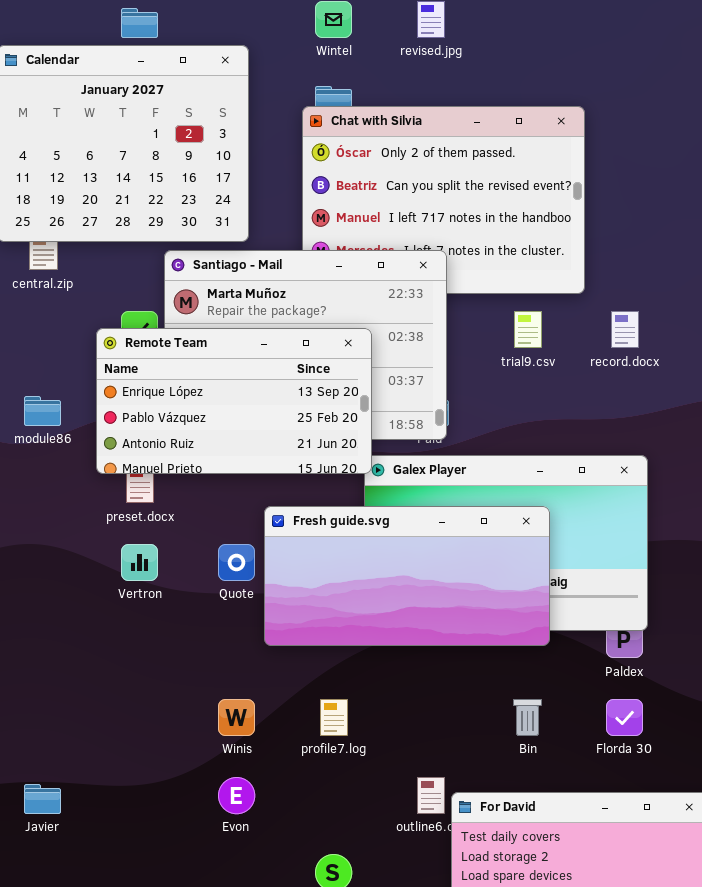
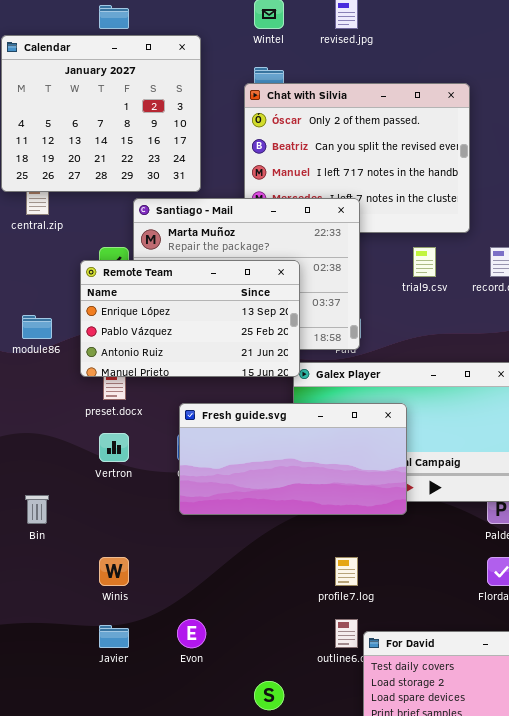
Fresh guide.svg: [264,506,550,646] -> [179,403,407,515], moved
Winis: [218,699,255,736] -> [99,557,129,586], moved
profile7.log: [320,699,348,736] -> [335,557,358,586], moved
Bin: [513,699,542,736] -> [25,495,49,524], moved
Javier: [24,784,61,814] -> [99,625,129,648], moved

